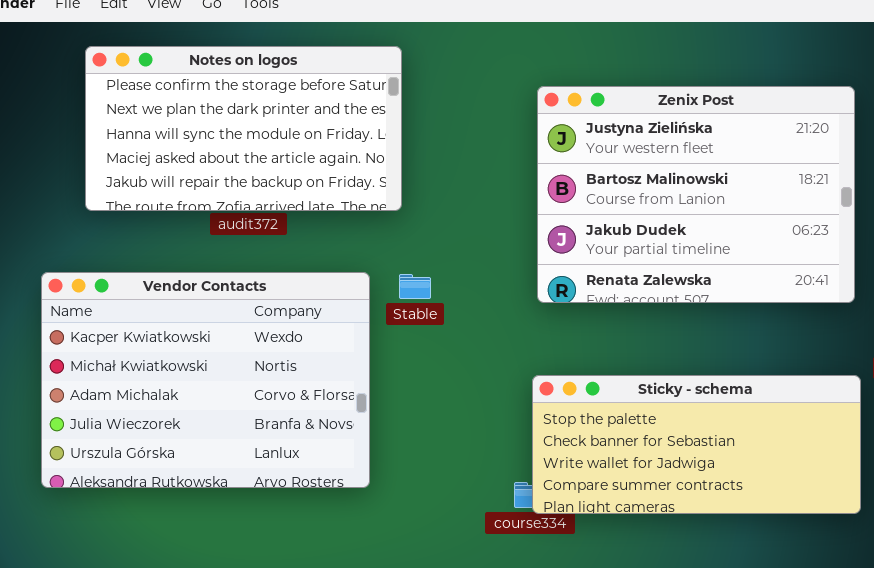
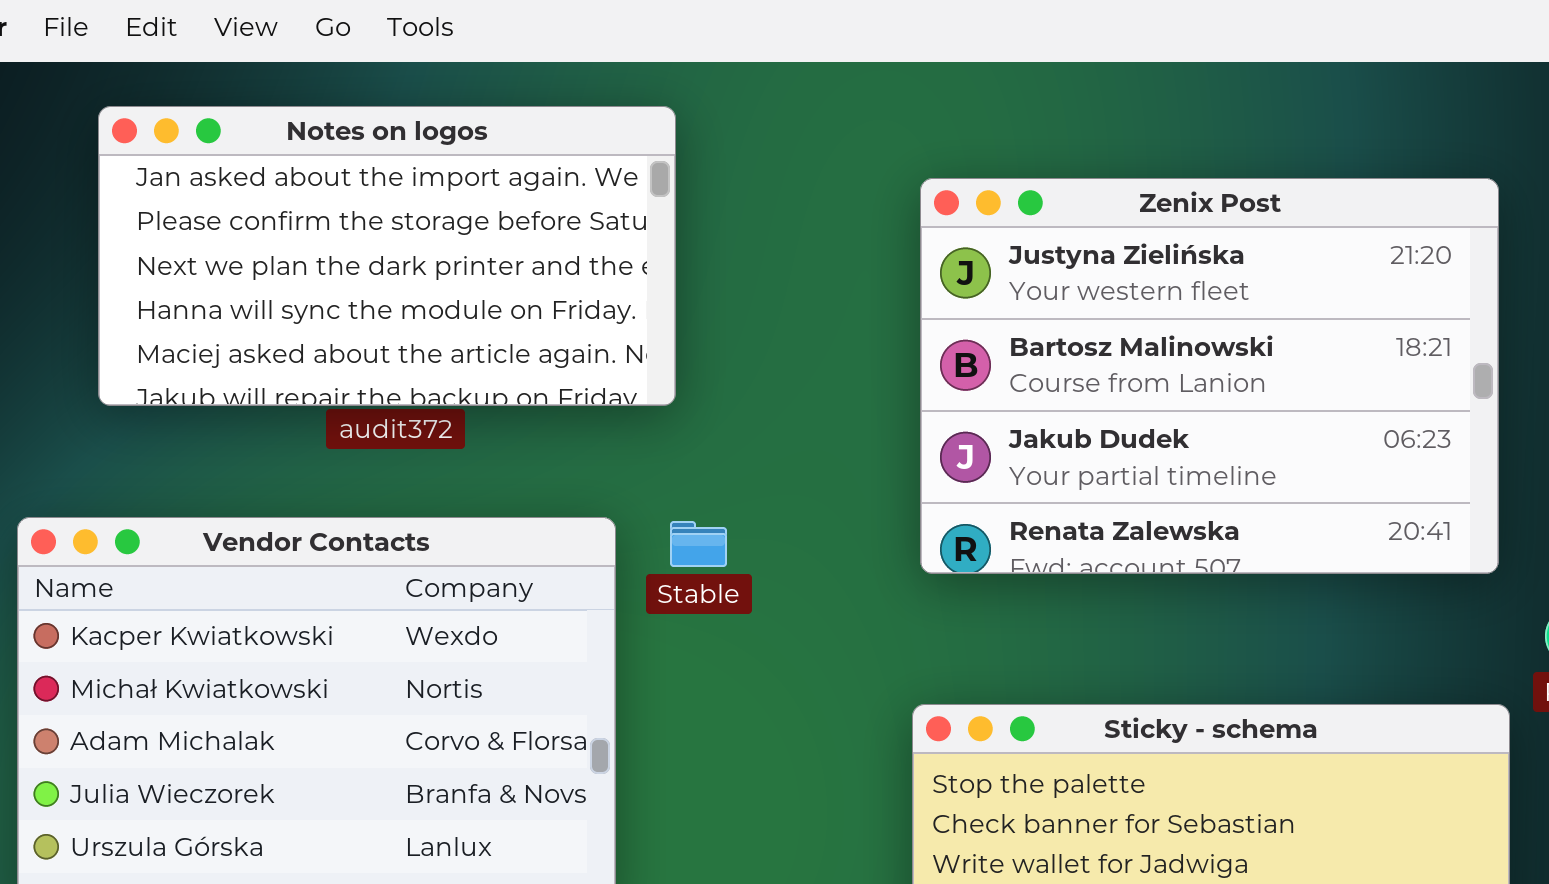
Notes on logos: [85,46,402,211] -> [98,106,676,406], scrolled up 1 row

